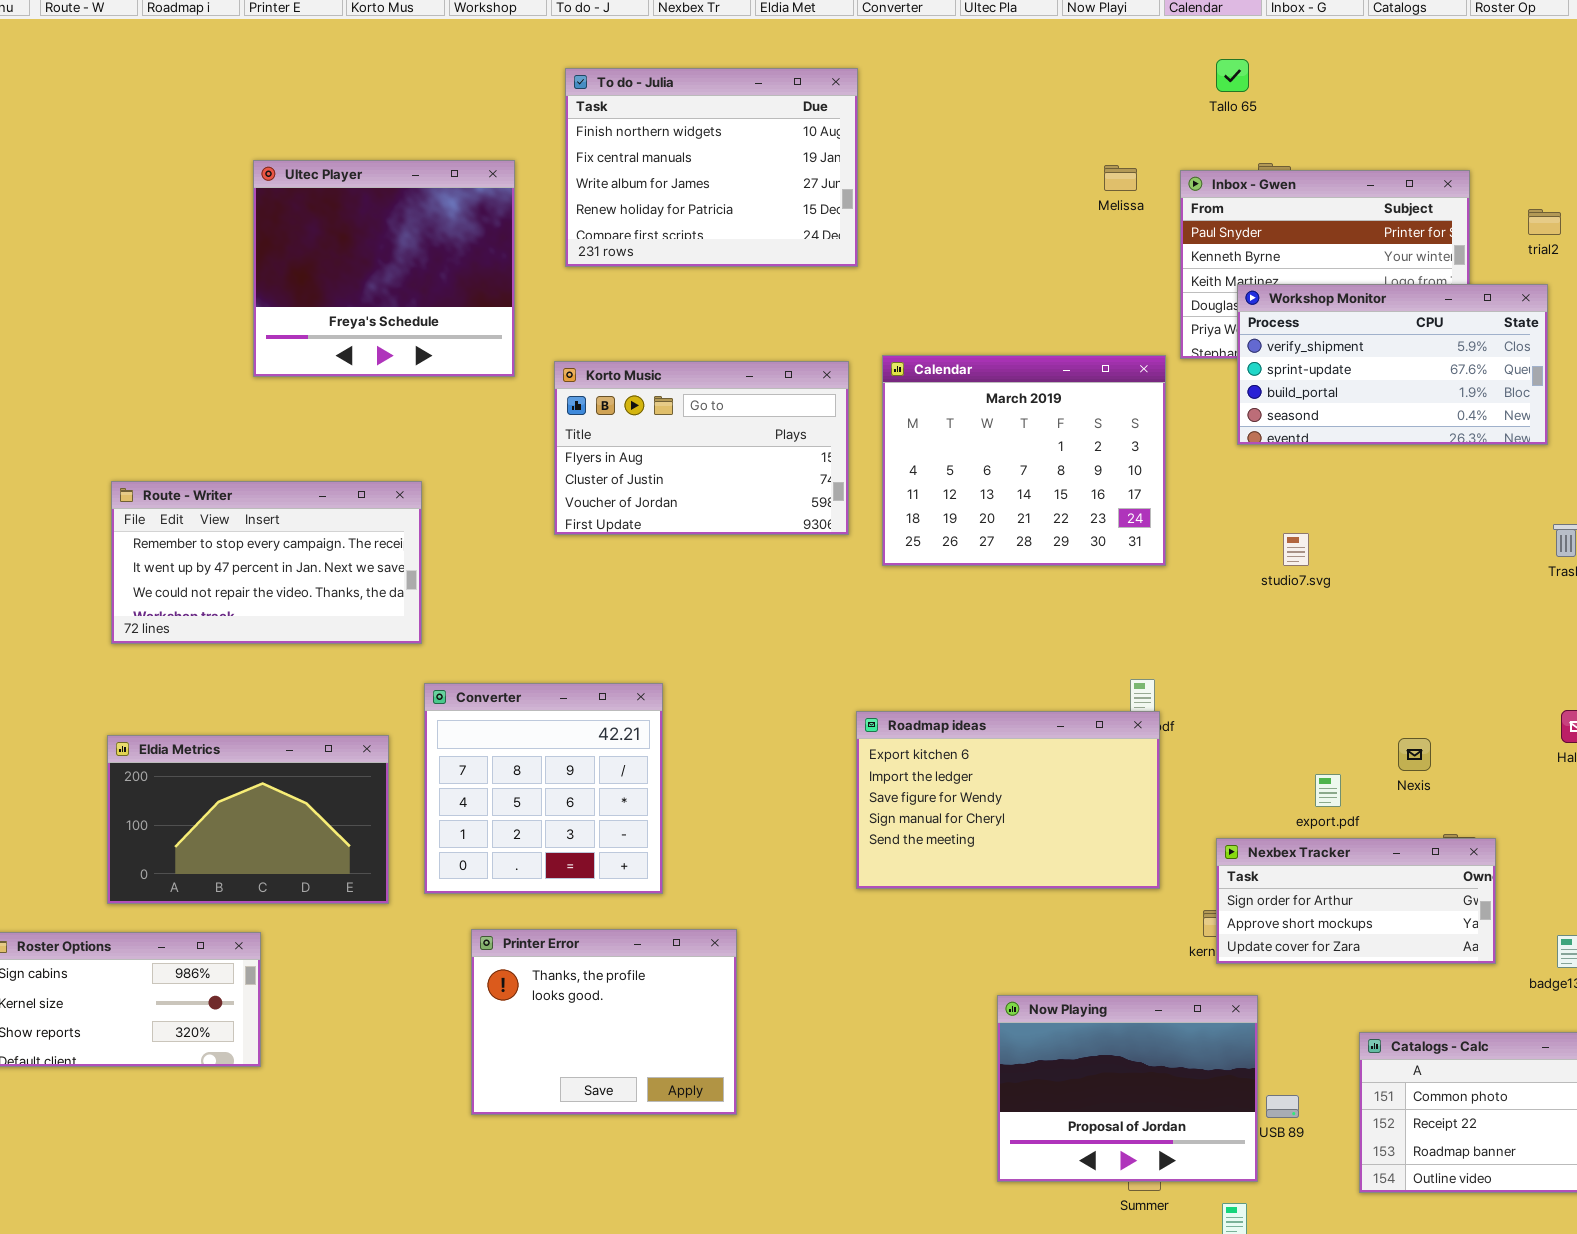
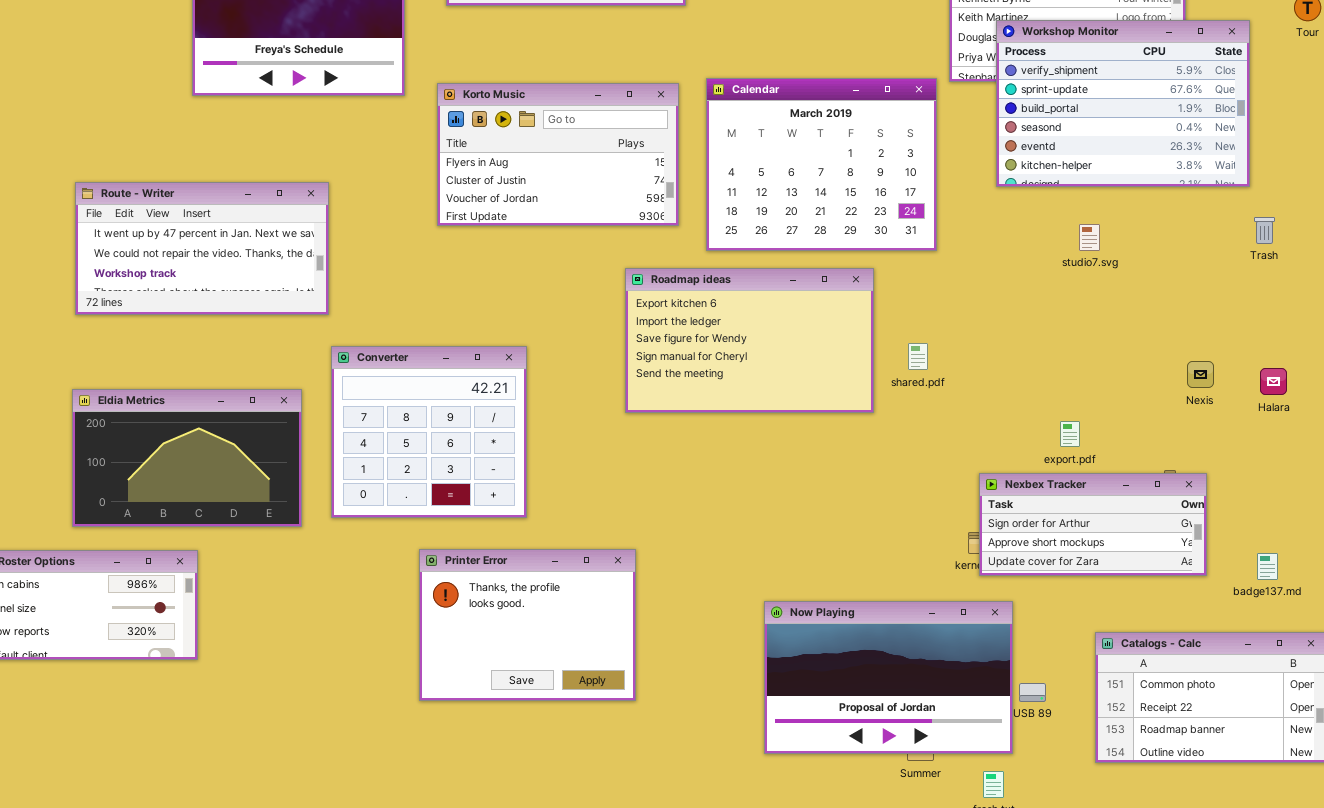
Workshop Monitor: [1237,284,1548,445] -> [996,20,1250,187], resized
Route - Writer: [111,481,422,644] -> [75,182,329,315], scrolled down 1 row
studio7.svg: [1283,533,1309,566] -> [1079,224,1100,251], moved
Roadmap ideas: [856,711,1160,889] -> [625,268,874,413], moved
Nexis: [1398,738,1431,771] -> [1187,361,1214,388], moved
Printer Error: [471,929,737,1115] -> [419,549,636,701], moved
Now Playing: [997,995,1258,1182] -> [764,601,1013,754], resized

